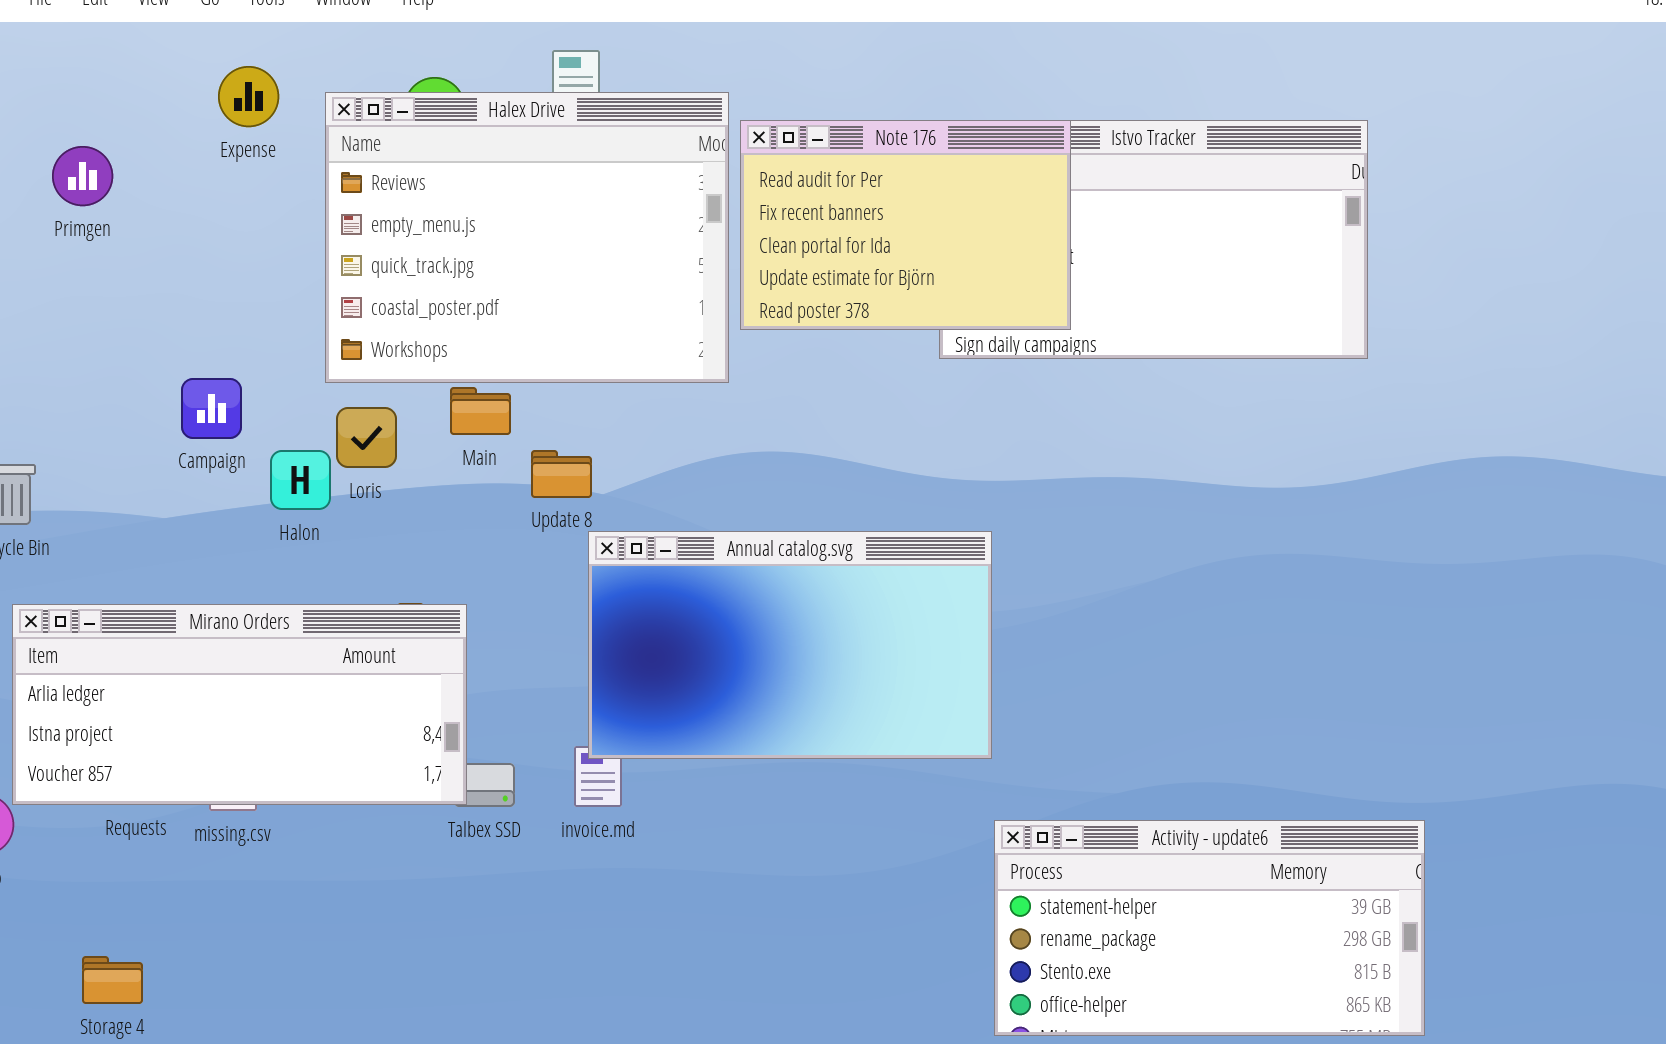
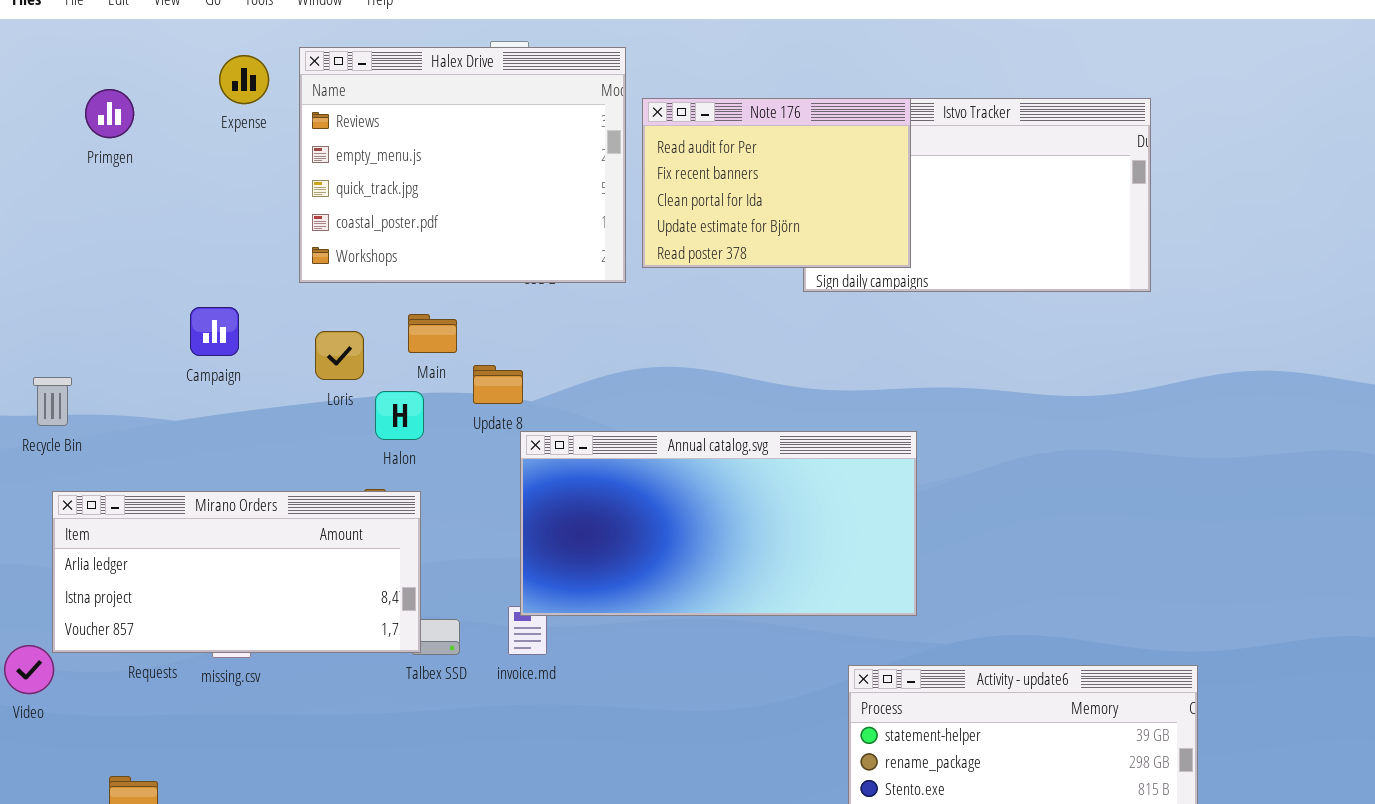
Halex Drive: [325,92,729,383] -> [299,47,626,283], moved
Primgen: [52,146,113,206] -> [85,89,134,138], moved
Halon: [270,450,331,510] -> [375,391,424,440], moved
Annual catalog.svg: [588,531,992,759] -> [520,431,917,616], resized

